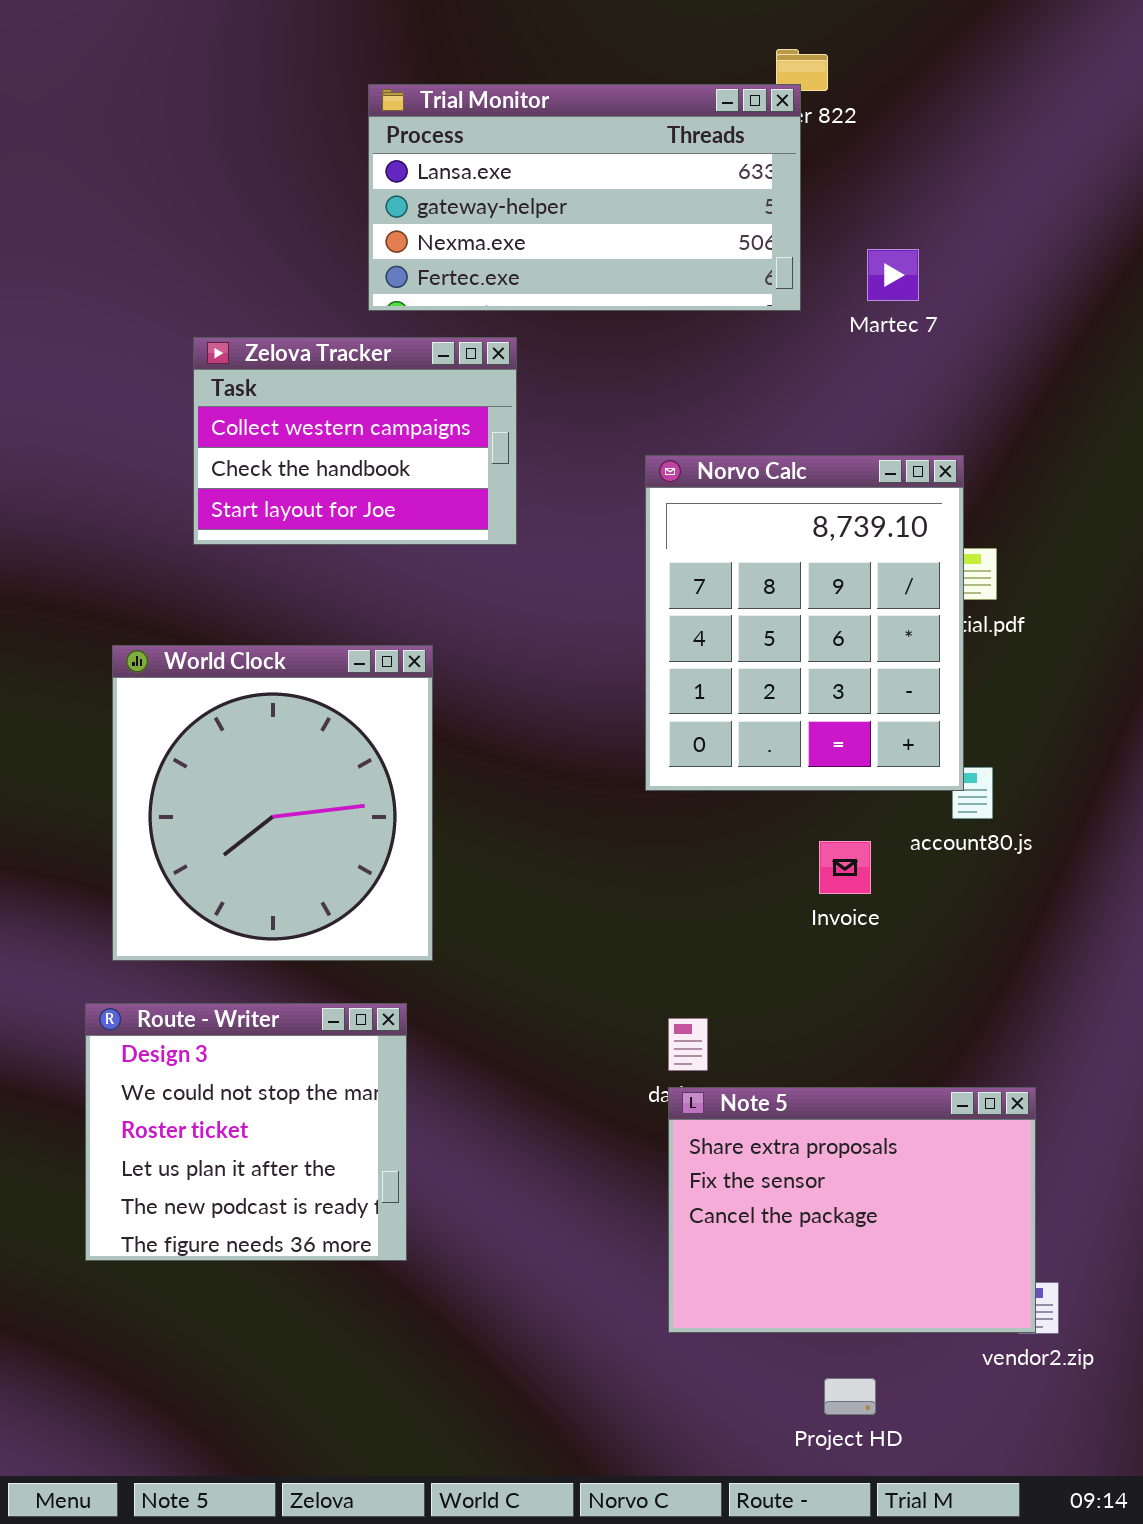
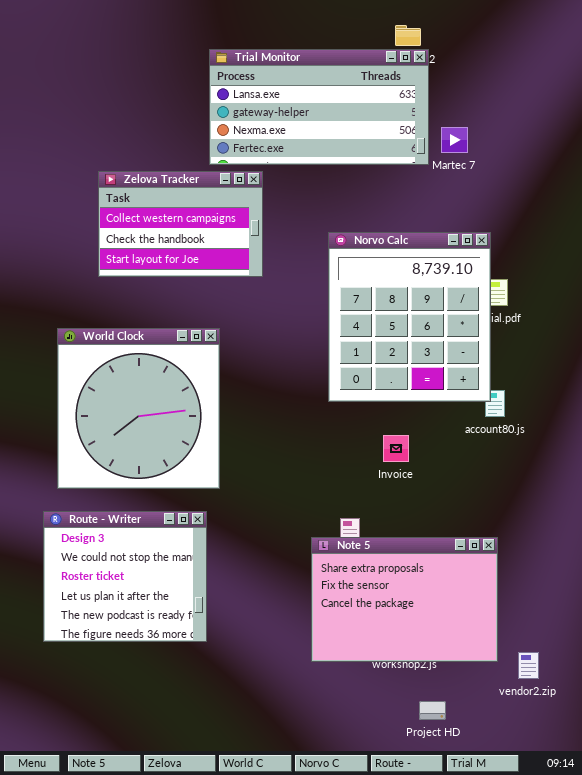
Trial Monitor: [368,84,801,311] -> [209,49,429,165], moved
Invoice: [819,841,871,894] -> [383,435,409,462], moved
Note 5: [668,1087,1036,1333] -> [311,537,498,662], moved

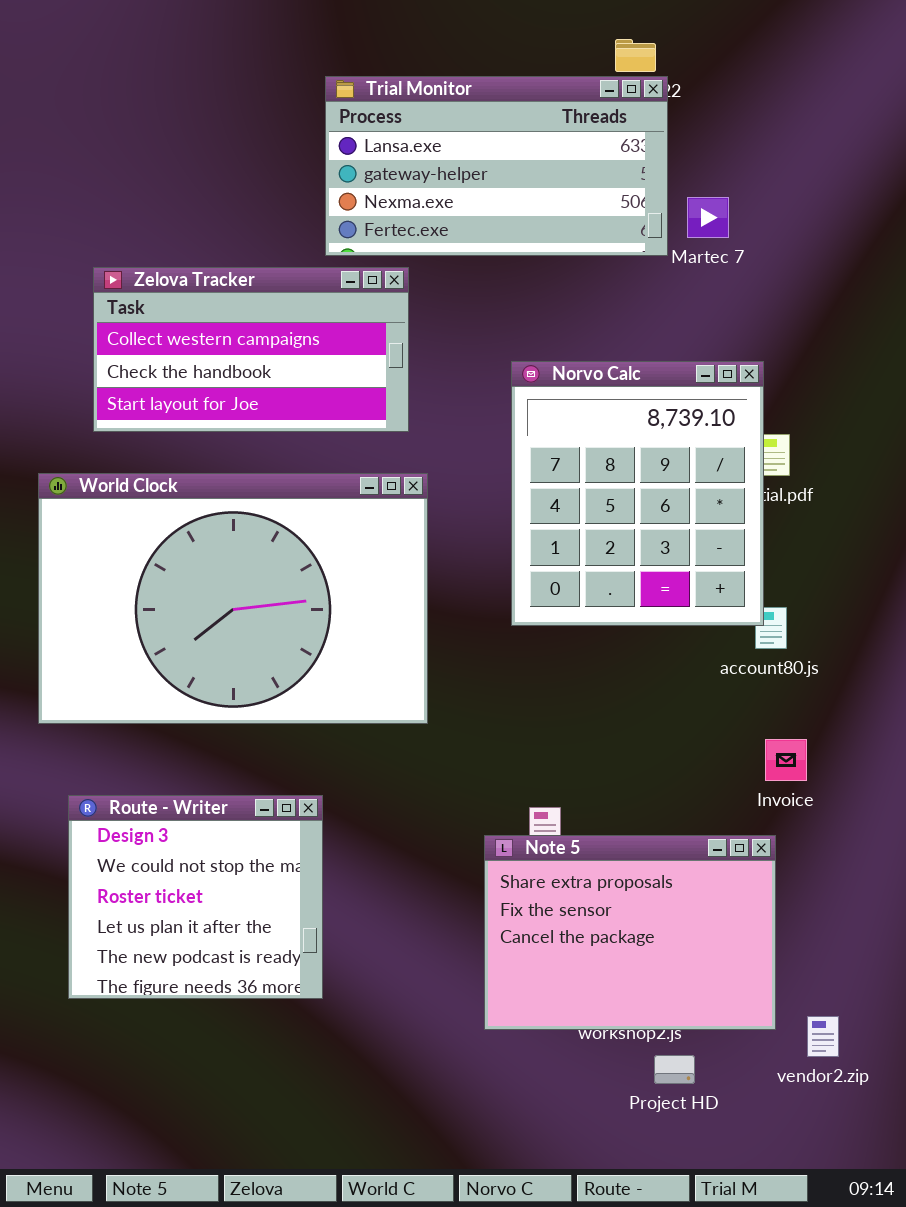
Zelova Tracker: [98,171,263,277] -> [93,267,409,432], resized
World Clock: [57,328,220,489] -> [38,473,428,724], moved, resized
Invoice: [383,435,409,462] -> [765,739,807,781], moved
Project HD: [419,701,446,720] -> [654,1055,695,1084], moved

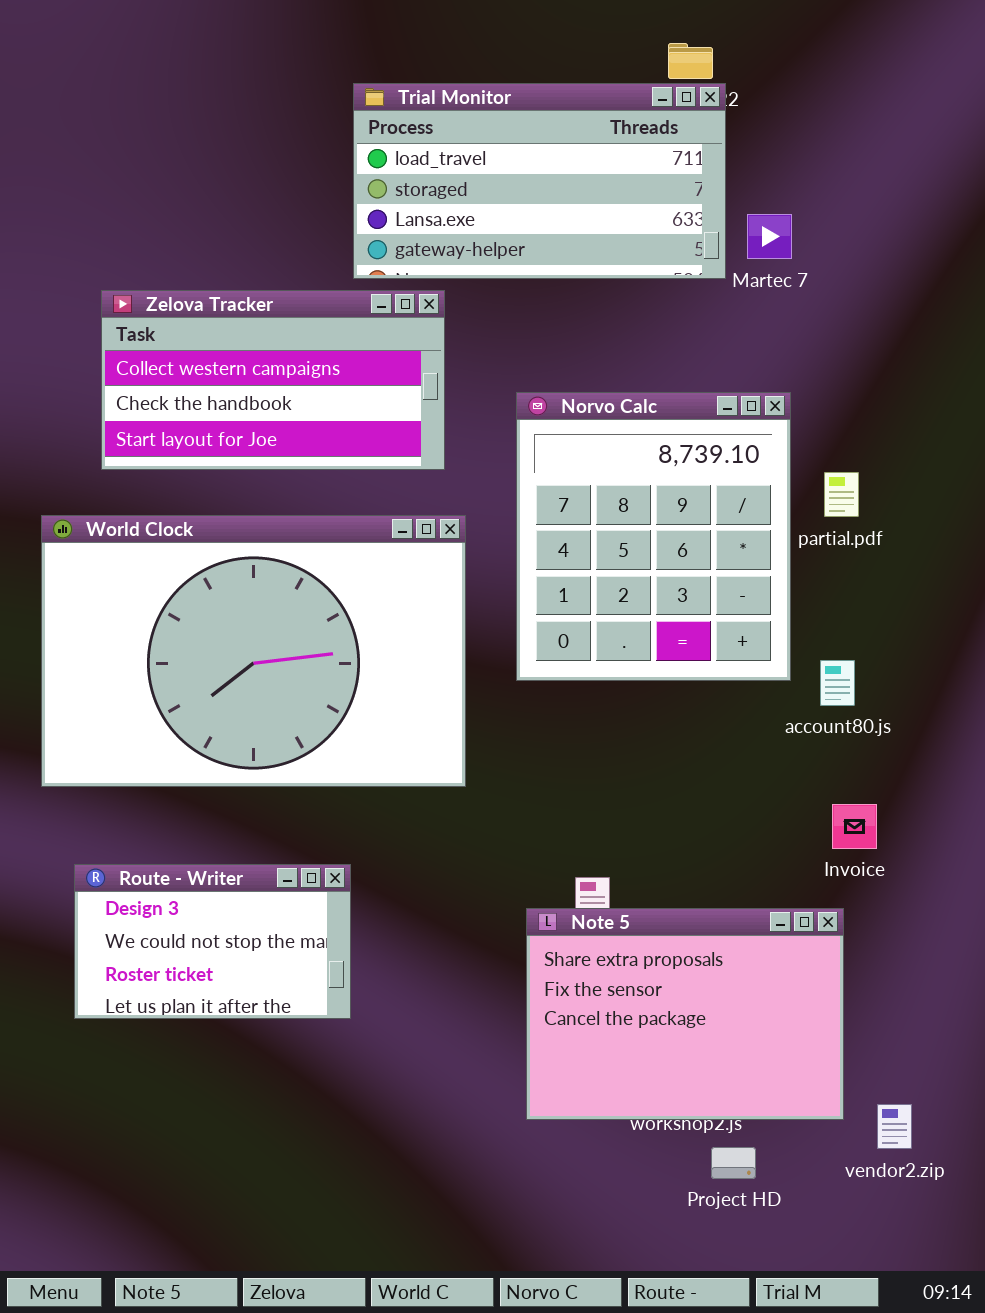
Trial Monitor: [325,76,668,256] -> [353,83,726,279], scrolled up 2 rows
Norvo Calc: [511,361,764,626] -> [516,392,791,681], moved
Route - Writer: [68,795,323,999] -> [74,864,351,1019], resized

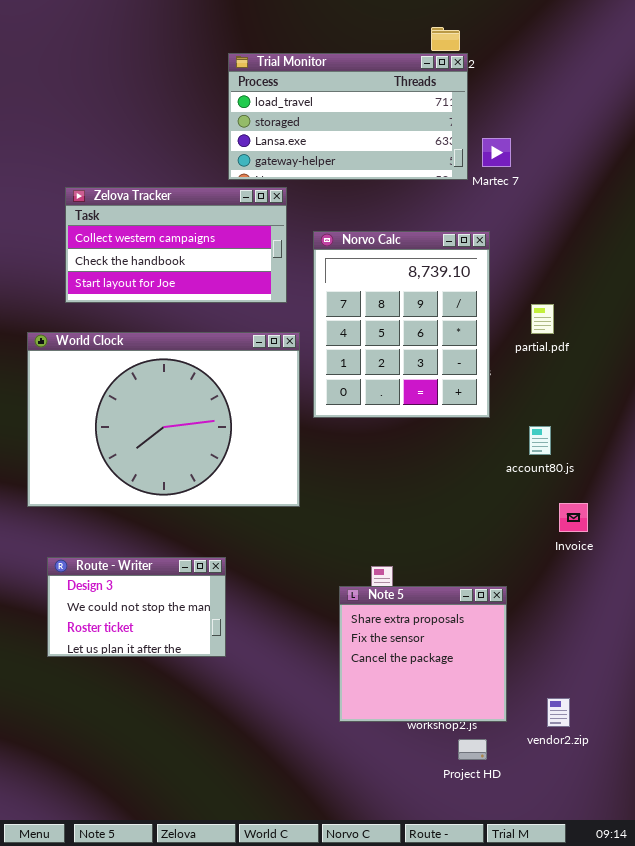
Norvo Calc: [516,392,791,681] -> [313,231,490,418], moved
Invoice: [832,804,877,849] -> [559,503,588,532], moved
Note 5: [526,908,844,1120] -> [339,586,507,722], resized
vendor2.zip: [877,1104,912,1149] -> [547,698,570,727], moved

